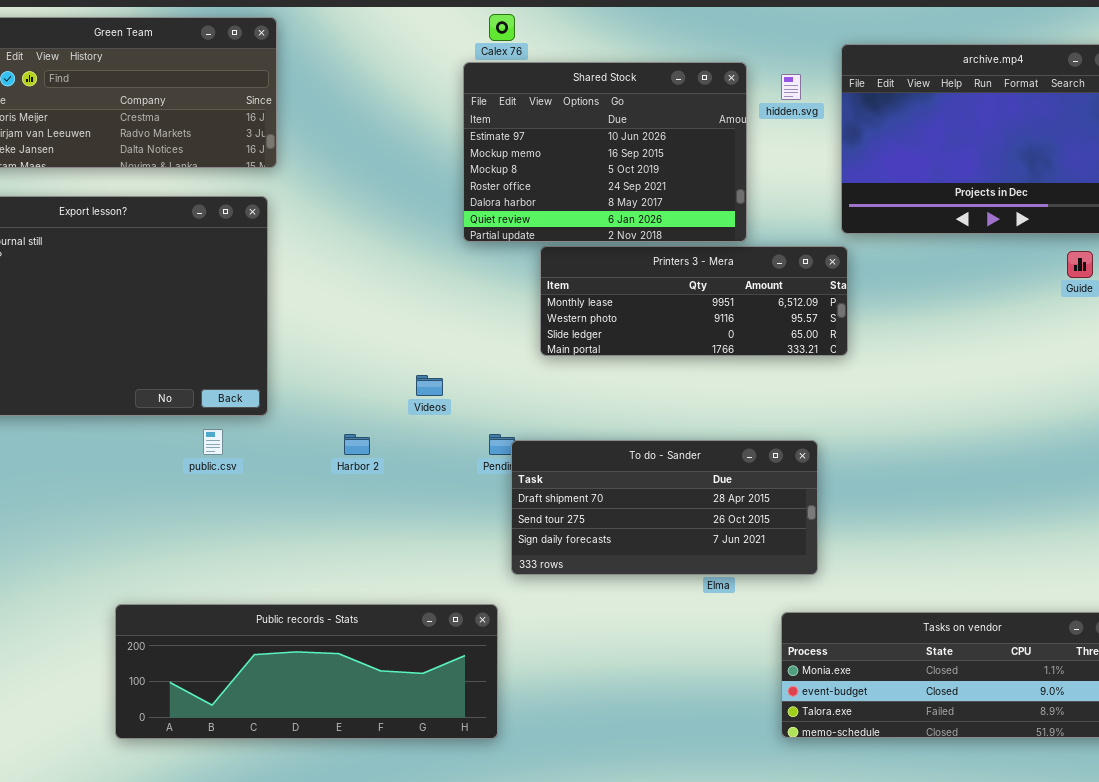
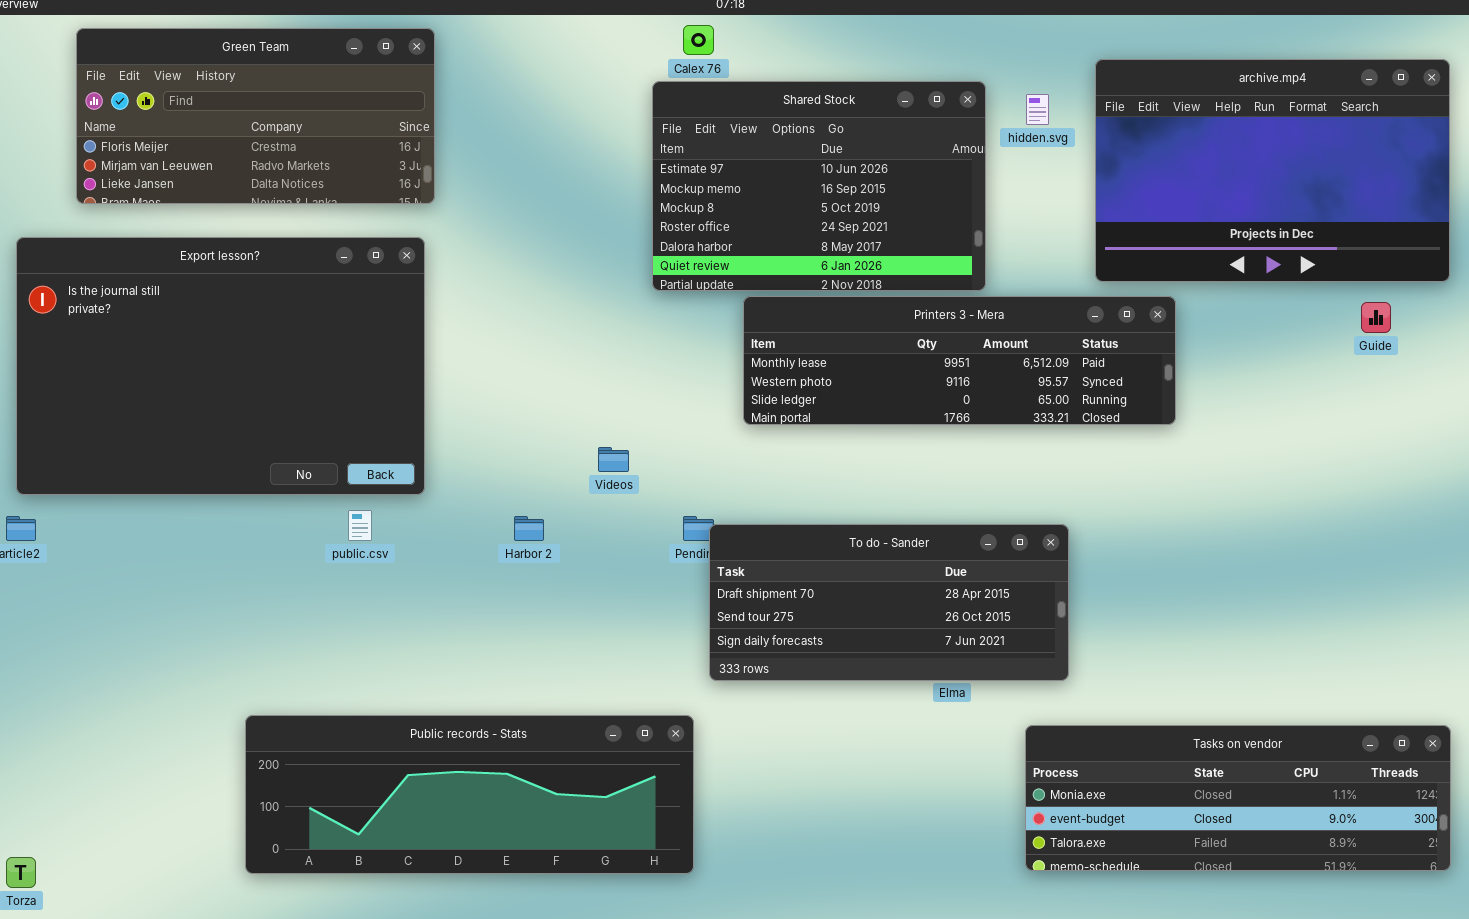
Printers 3 - Mera: [540,246,848,356] -> [743,296,1176,425], resized

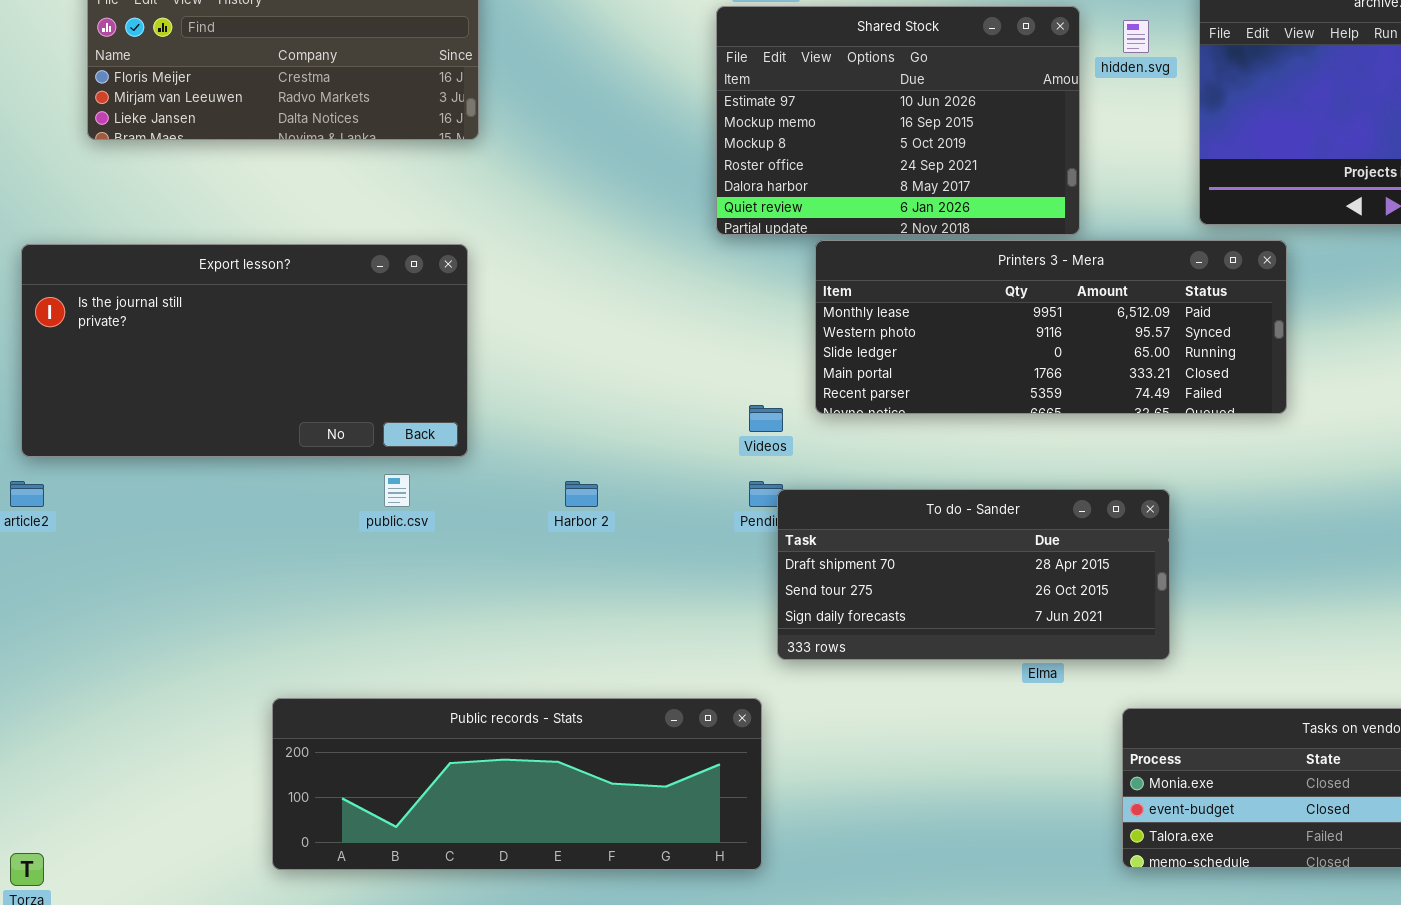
Export lesson?: [16,237,425,495] -> [21,244,468,457], resized
Printers 3 - Mera: [743,296,1176,425] -> [815,240,1287,414], resized
Videos: [598,447,629,472] -> [749,405,783,432], moved

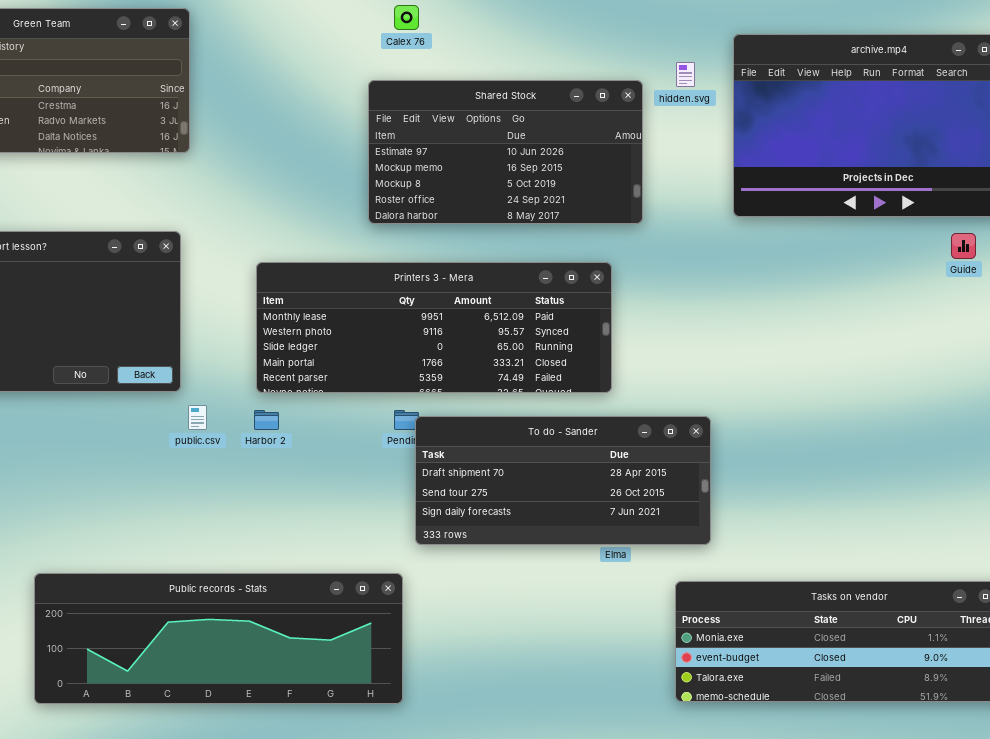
Shared Stock: [716,6,1080,235] -> [368,80,643,224], resized
Printers 3 - Mera: [815,240,1287,414] -> [256,262,612,393], moved
public.csv: [384,474,410,507] -> [188,405,207,430], moved

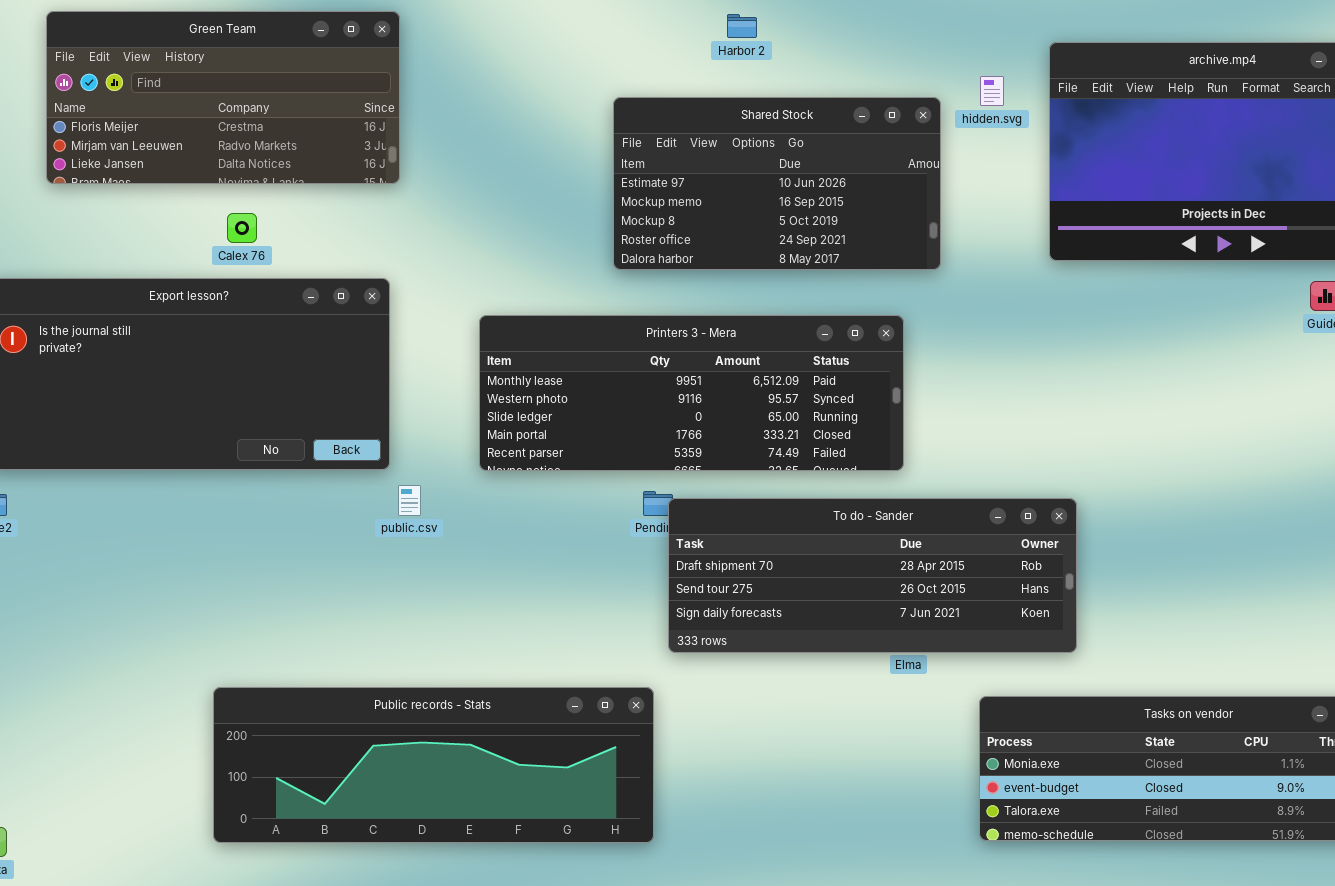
Calex 76: [394,5,419,30] -> [227,213,257,243], moved
Harbor 2: [254,410,279,430] -> [727,14,757,38], moved
To do - Sander: [415,416,711,545] -> [668,498,1077,653], resized

